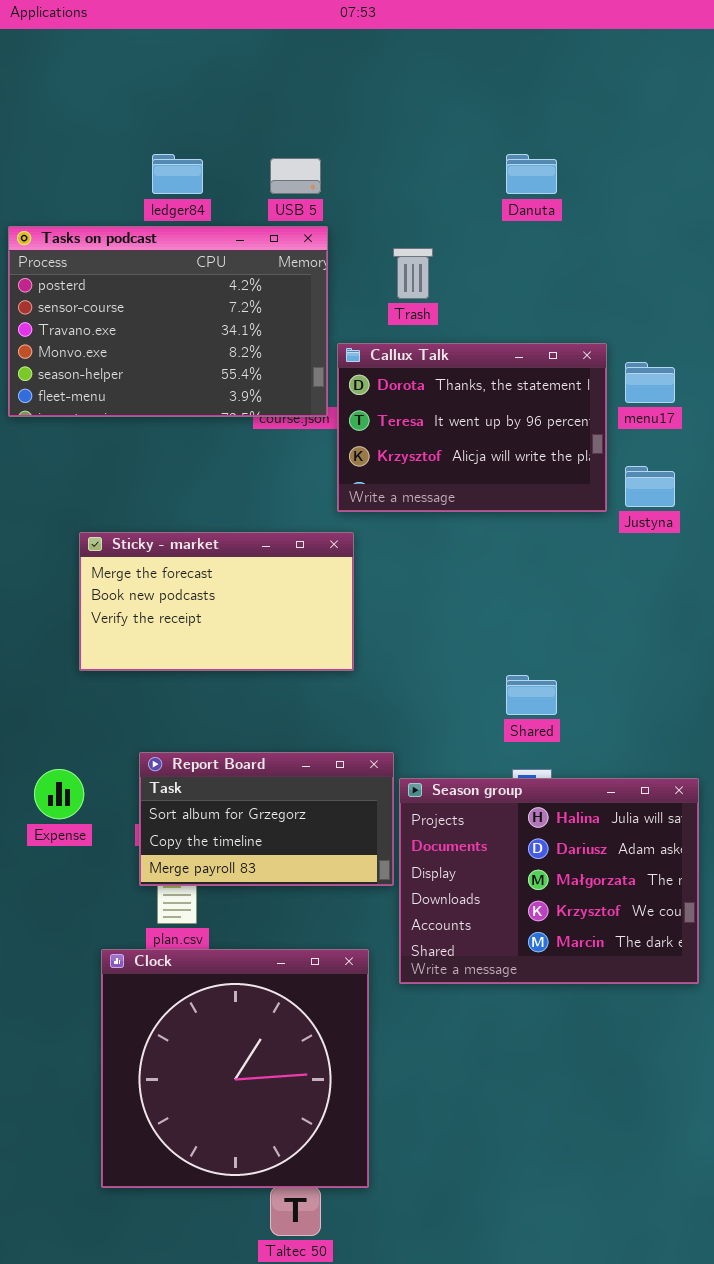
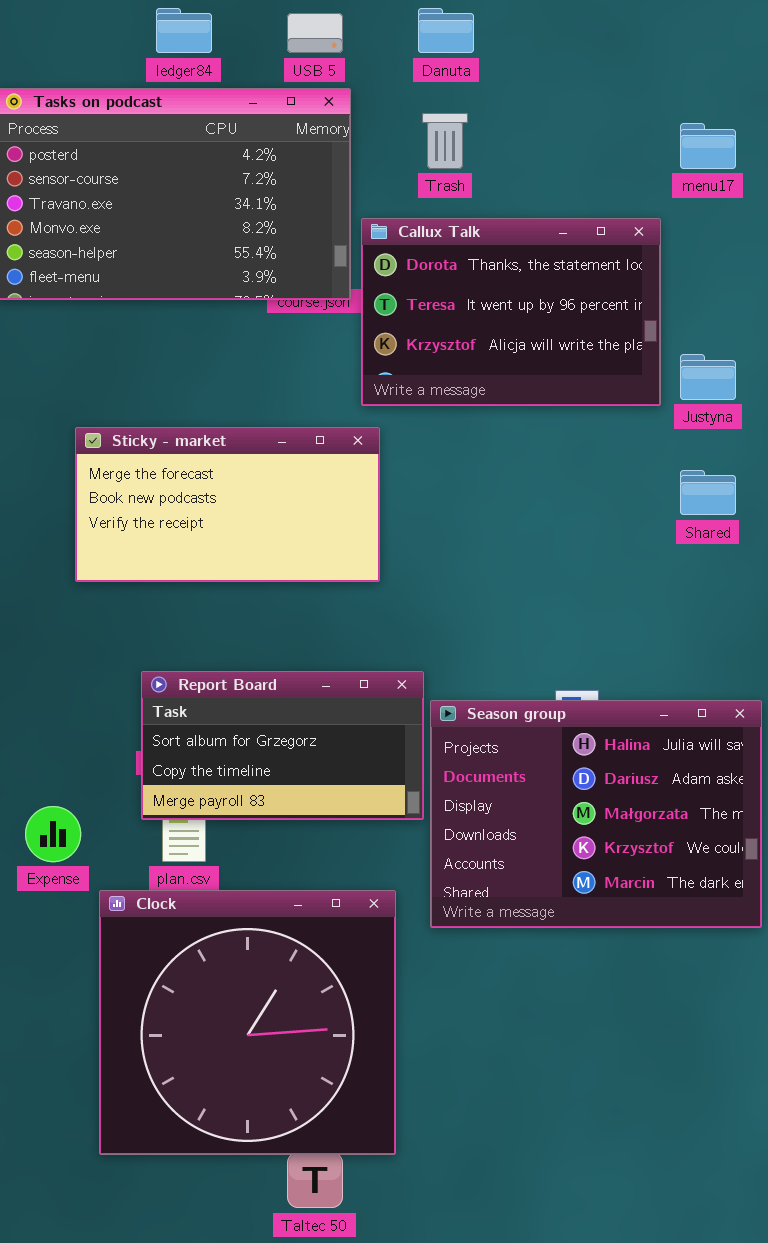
Danuta: [506,154,557,194] -> [418,8,474,53], moved
menu17: [625,362,675,403] -> [680,123,736,169], moved
Shared: [506,675,557,715] -> [680,470,736,515], moved
Expense: [34,769,84,819] -> [25,806,81,862], moved

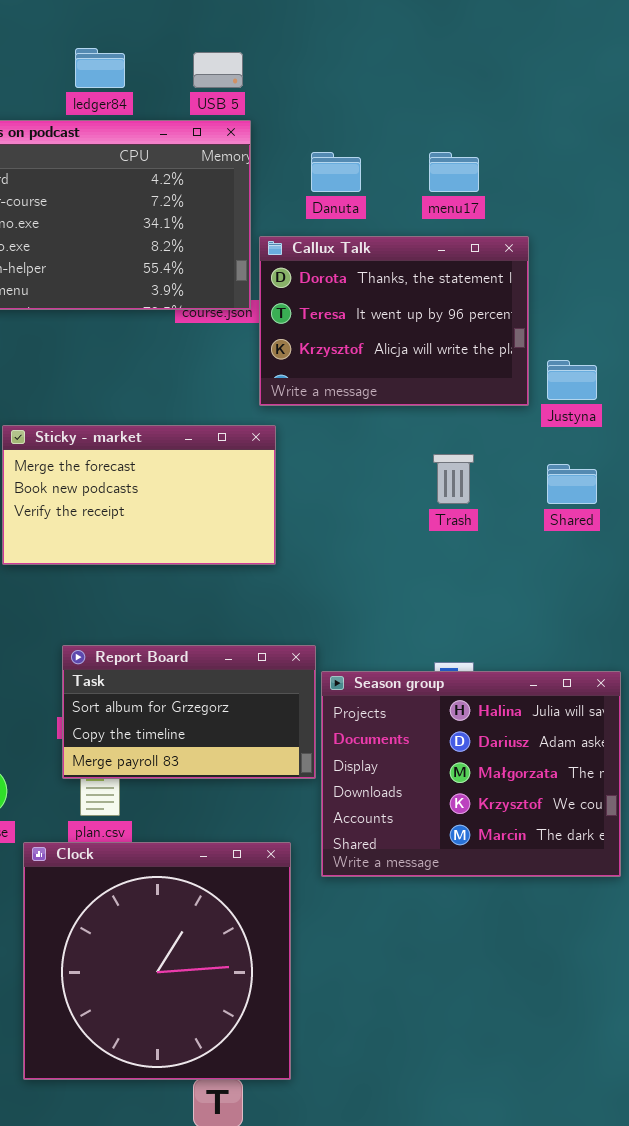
Danuta: [418,8,474,53] -> [311,152,361,192], moved
Trash: [422,113,468,169] -> [433,454,474,504], moved
menu17: [680,123,736,169] -> [429,152,479,192], moved

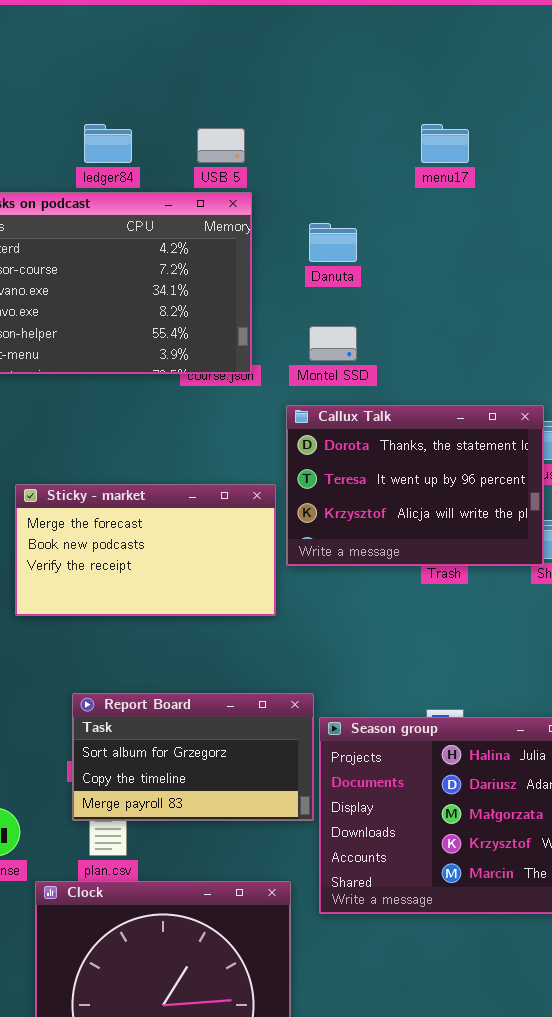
menu17: [429,152,479,192] -> [421,124,469,163], moved
Callux Talk: [259,236,529,406] -> [286,405,544,566], moved

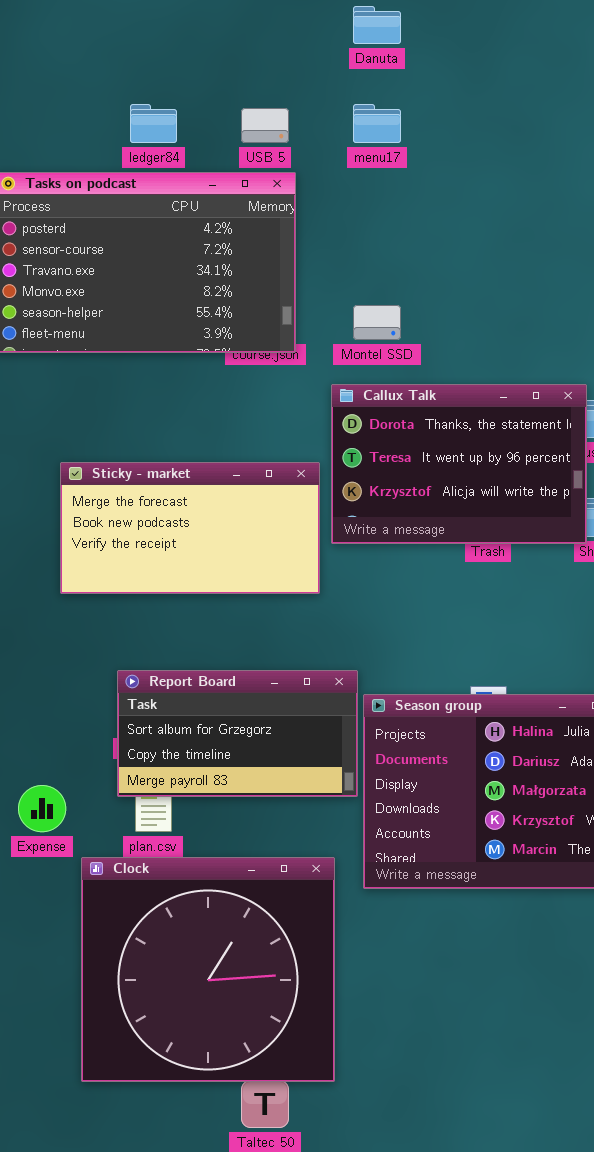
menu17: [421,124,469,163] -> [353,104,401,143], moved
Danuta: [309,223,357,262] -> [353,6,401,44], moved

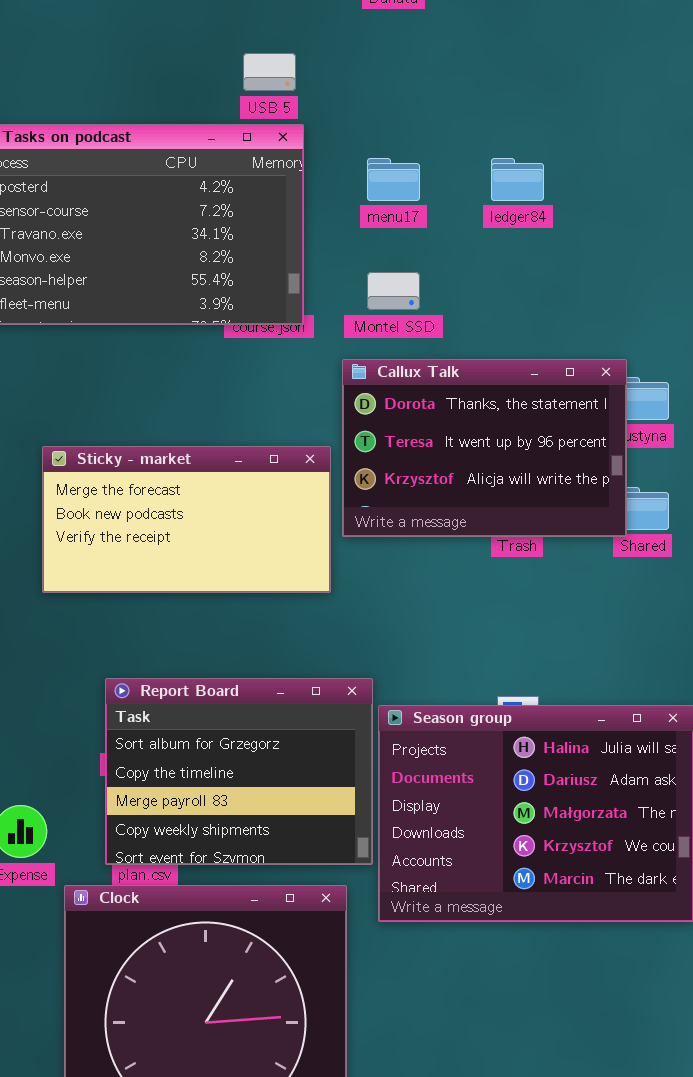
ledger84: [130,104,177,143] -> [491,158,544,201], moved
menu17: [353,104,401,143] -> [367,158,420,201], moved
Report Board: [117,670,358,797] -> [105,678,373,865], resized

